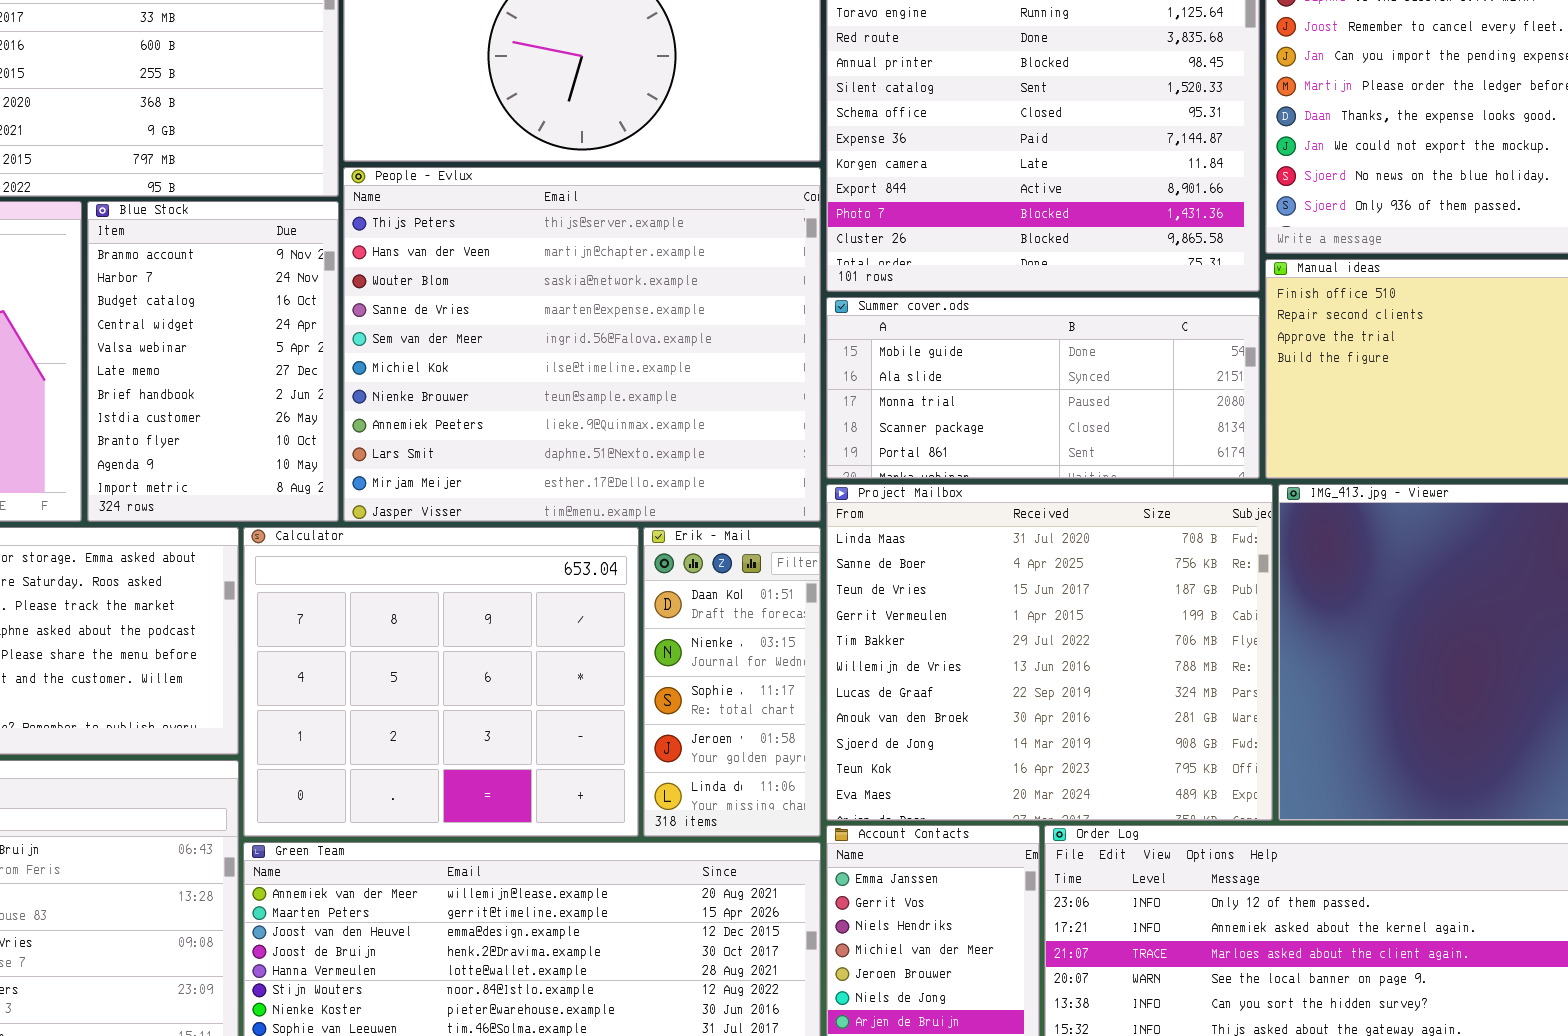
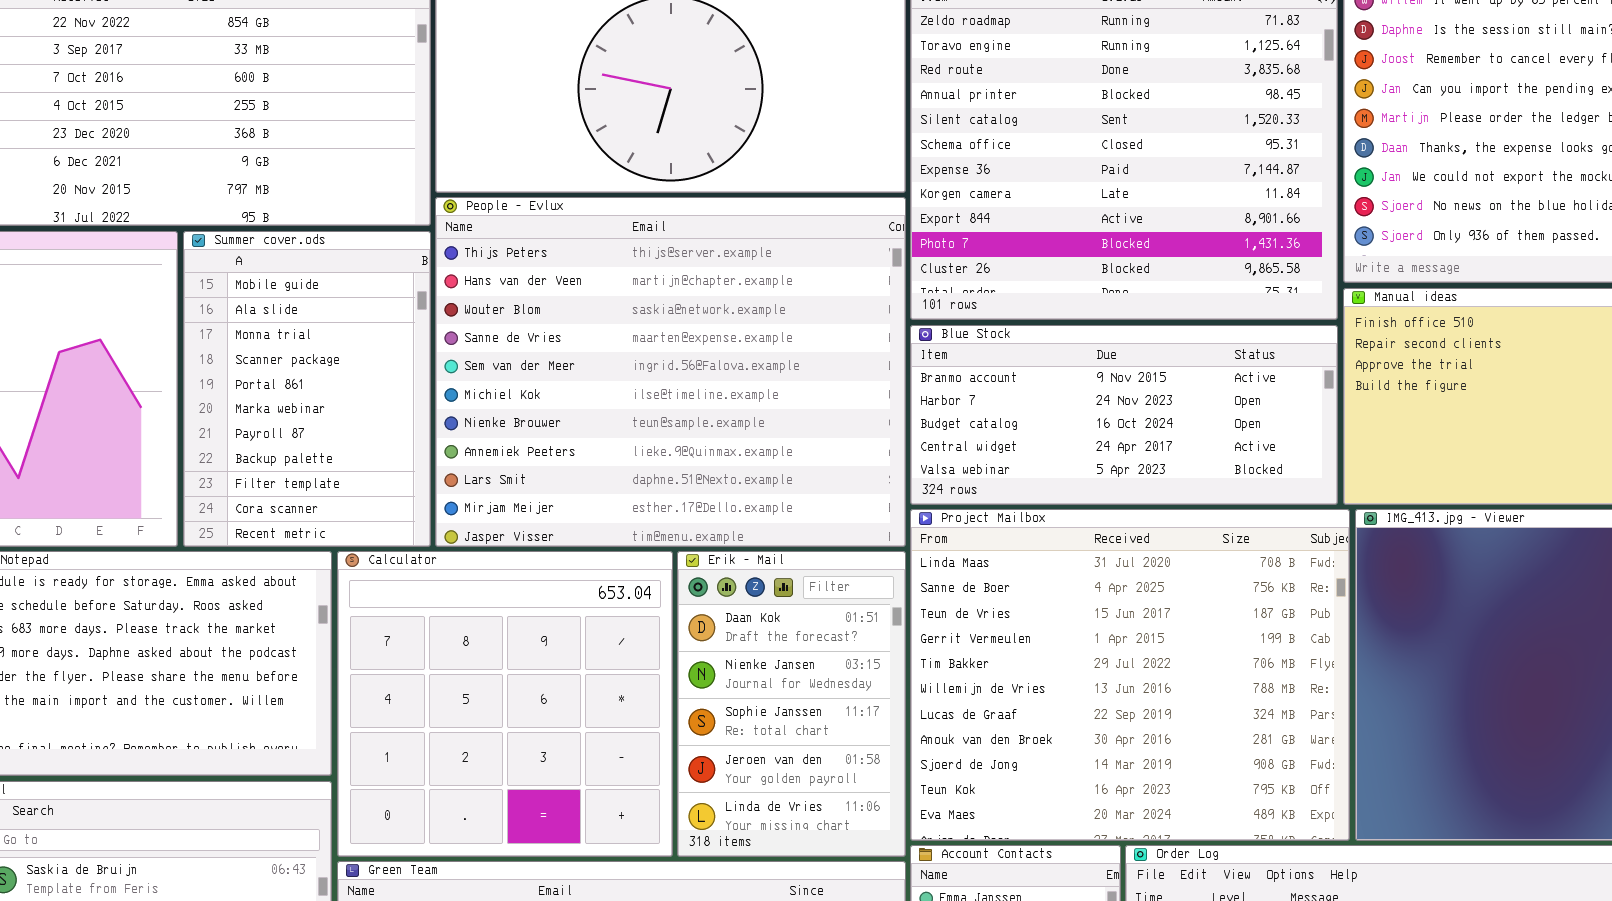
Blue Stock: [87,201,339,522] -> [910,325,1338,505], moved, resized
Summer cover.ods: [826,297,1260,479] -> [183,231,431,547], moved, resized
Calculator: [243,527,639,837] -> [337,551,673,857], resized
Erik - Mail: [643,527,821,837] -> [677,551,906,857], resized

